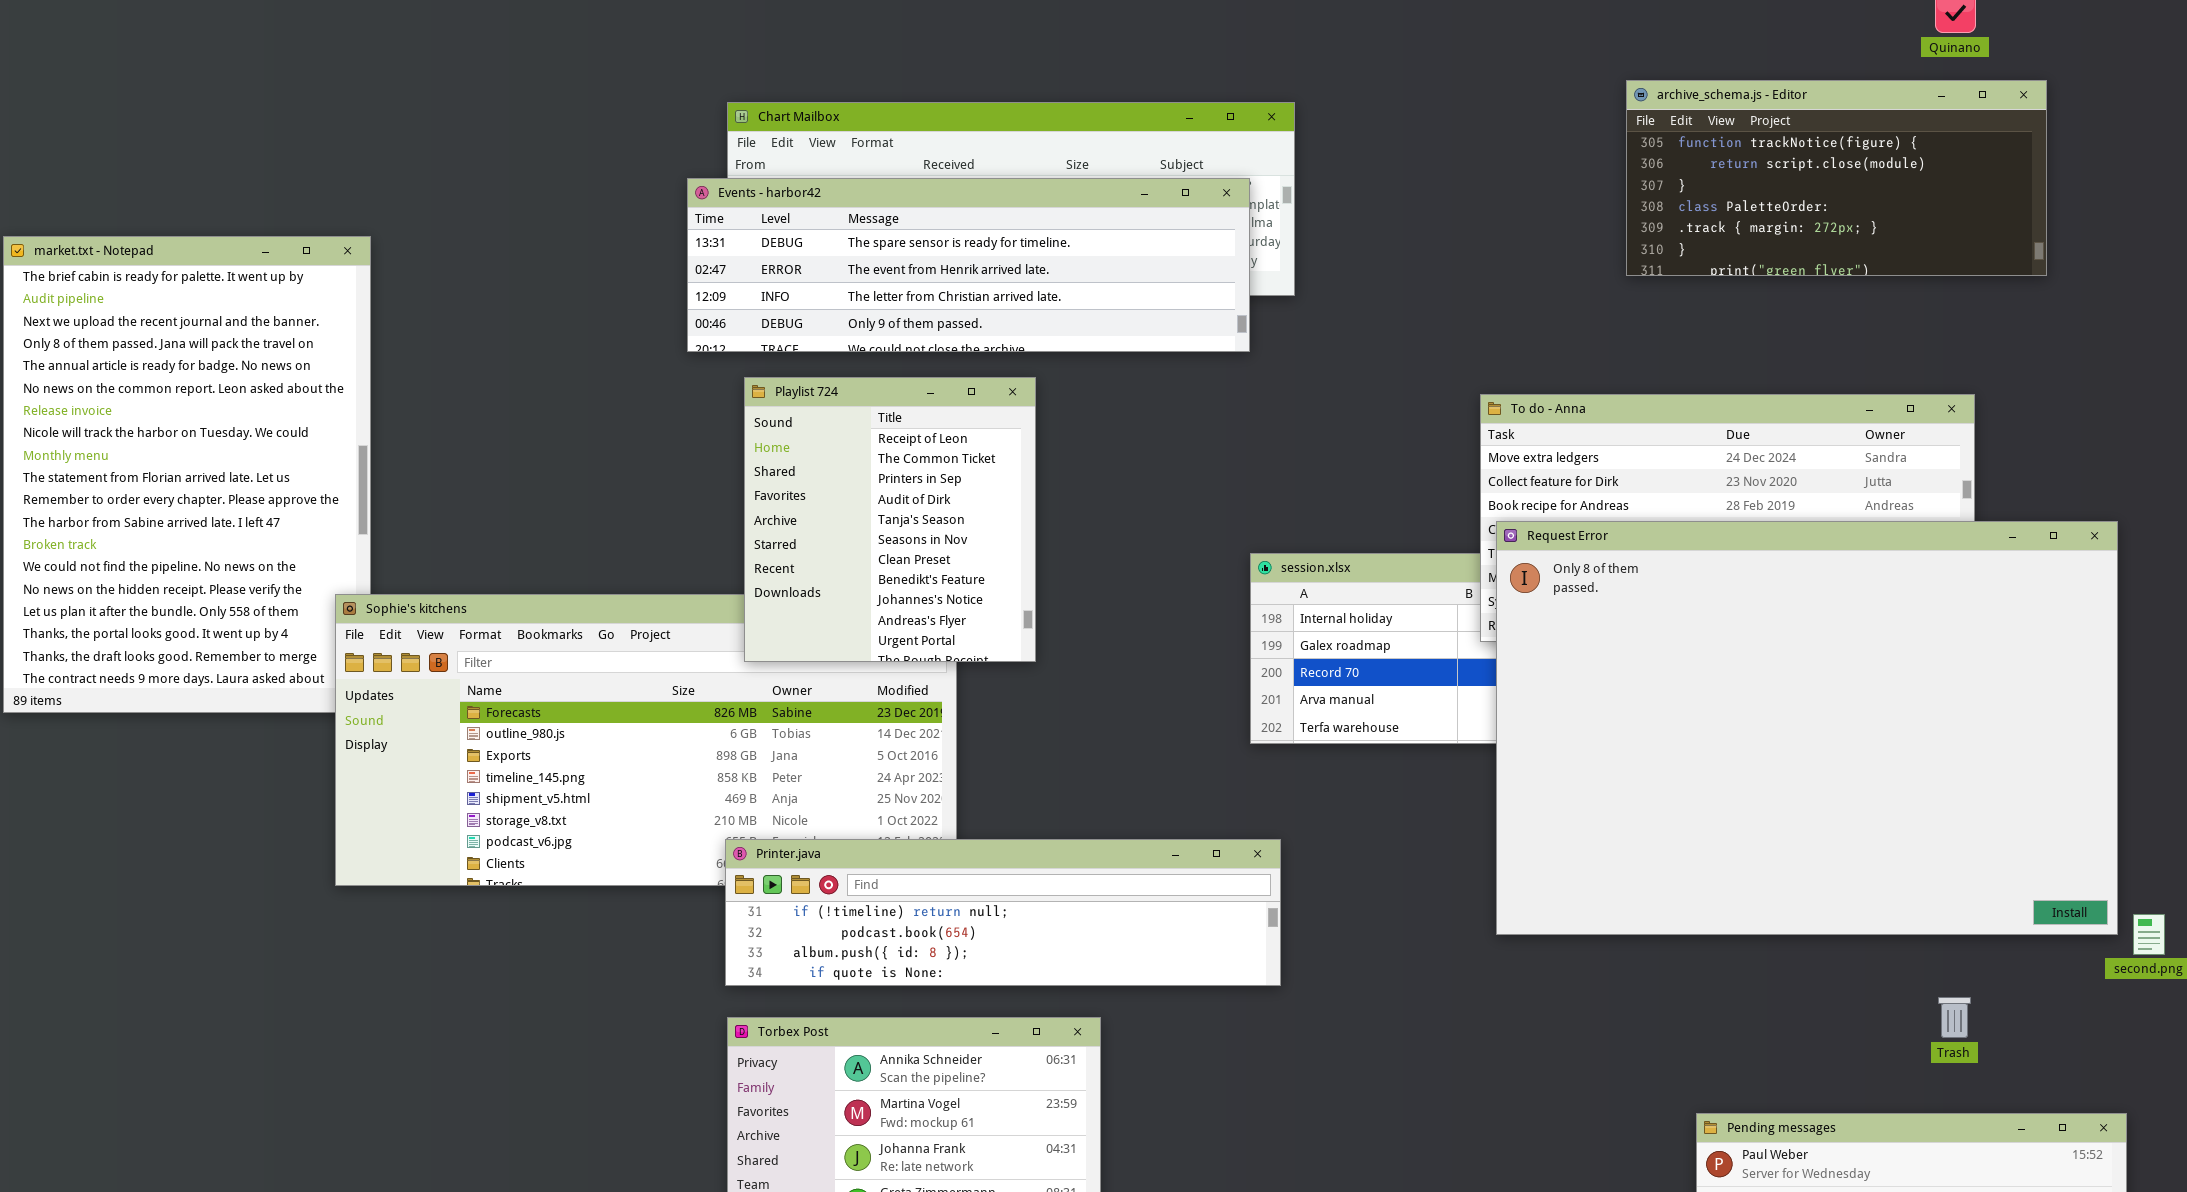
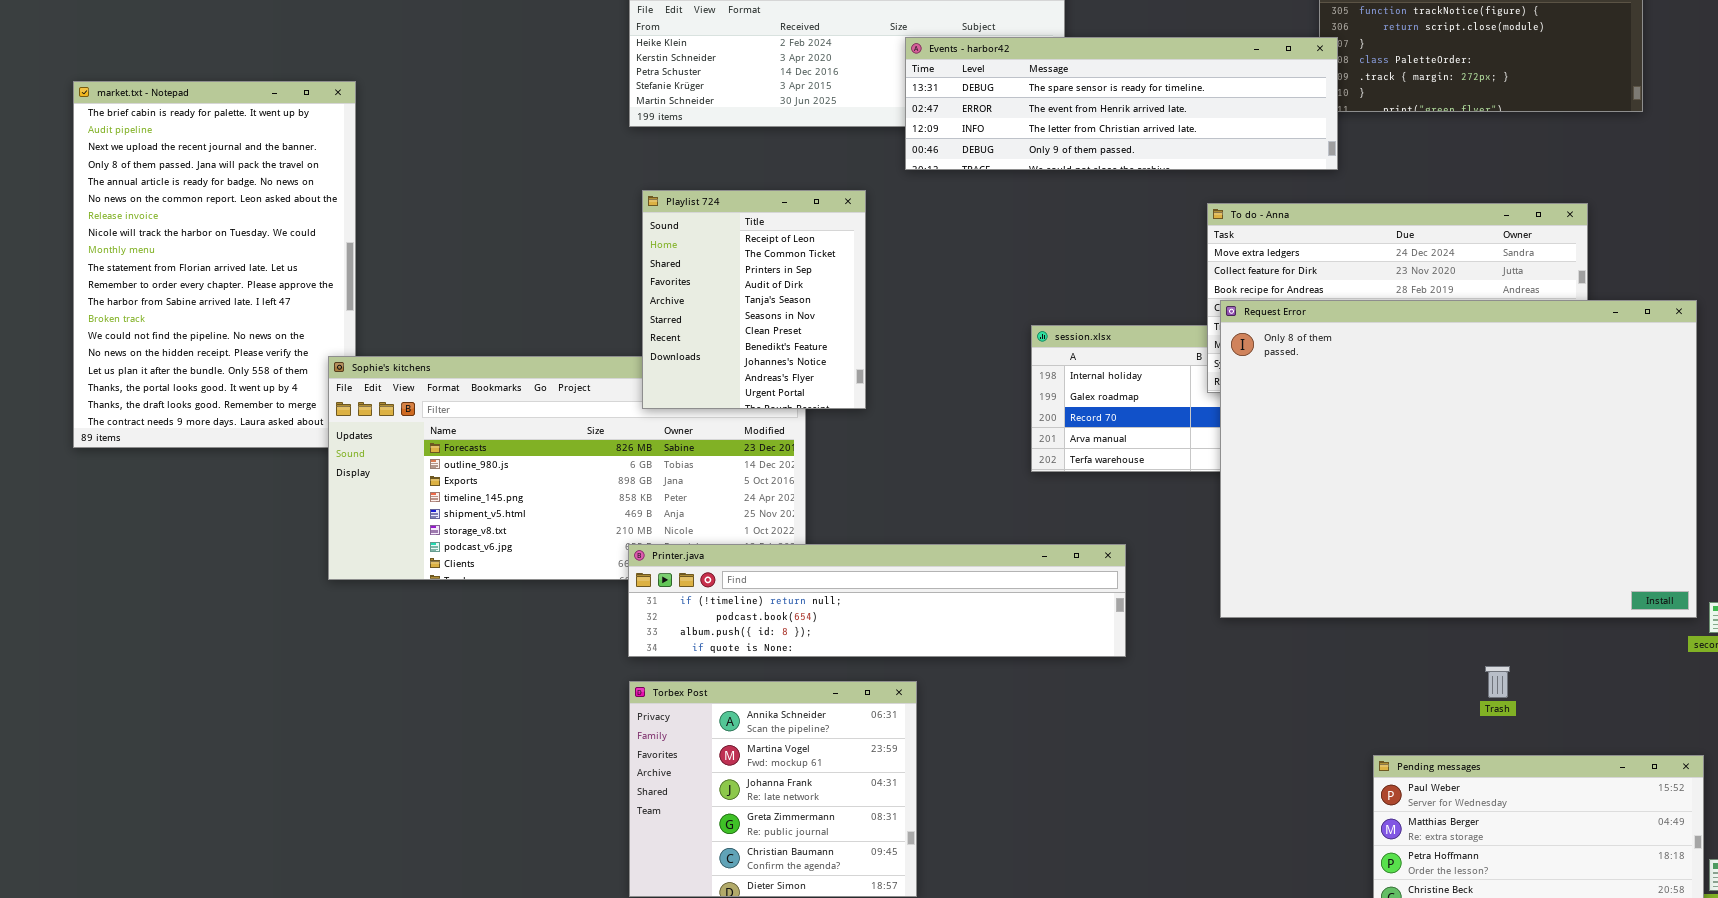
Events - harbor42: [687,178,1250,352] -> [905,37,1338,170], moved
Printer.java: [725,839,1281,986] -> [628,544,1126,657], resized
Trash: [1938,997,1971,1038] -> [1485,666,1510,698], moved

